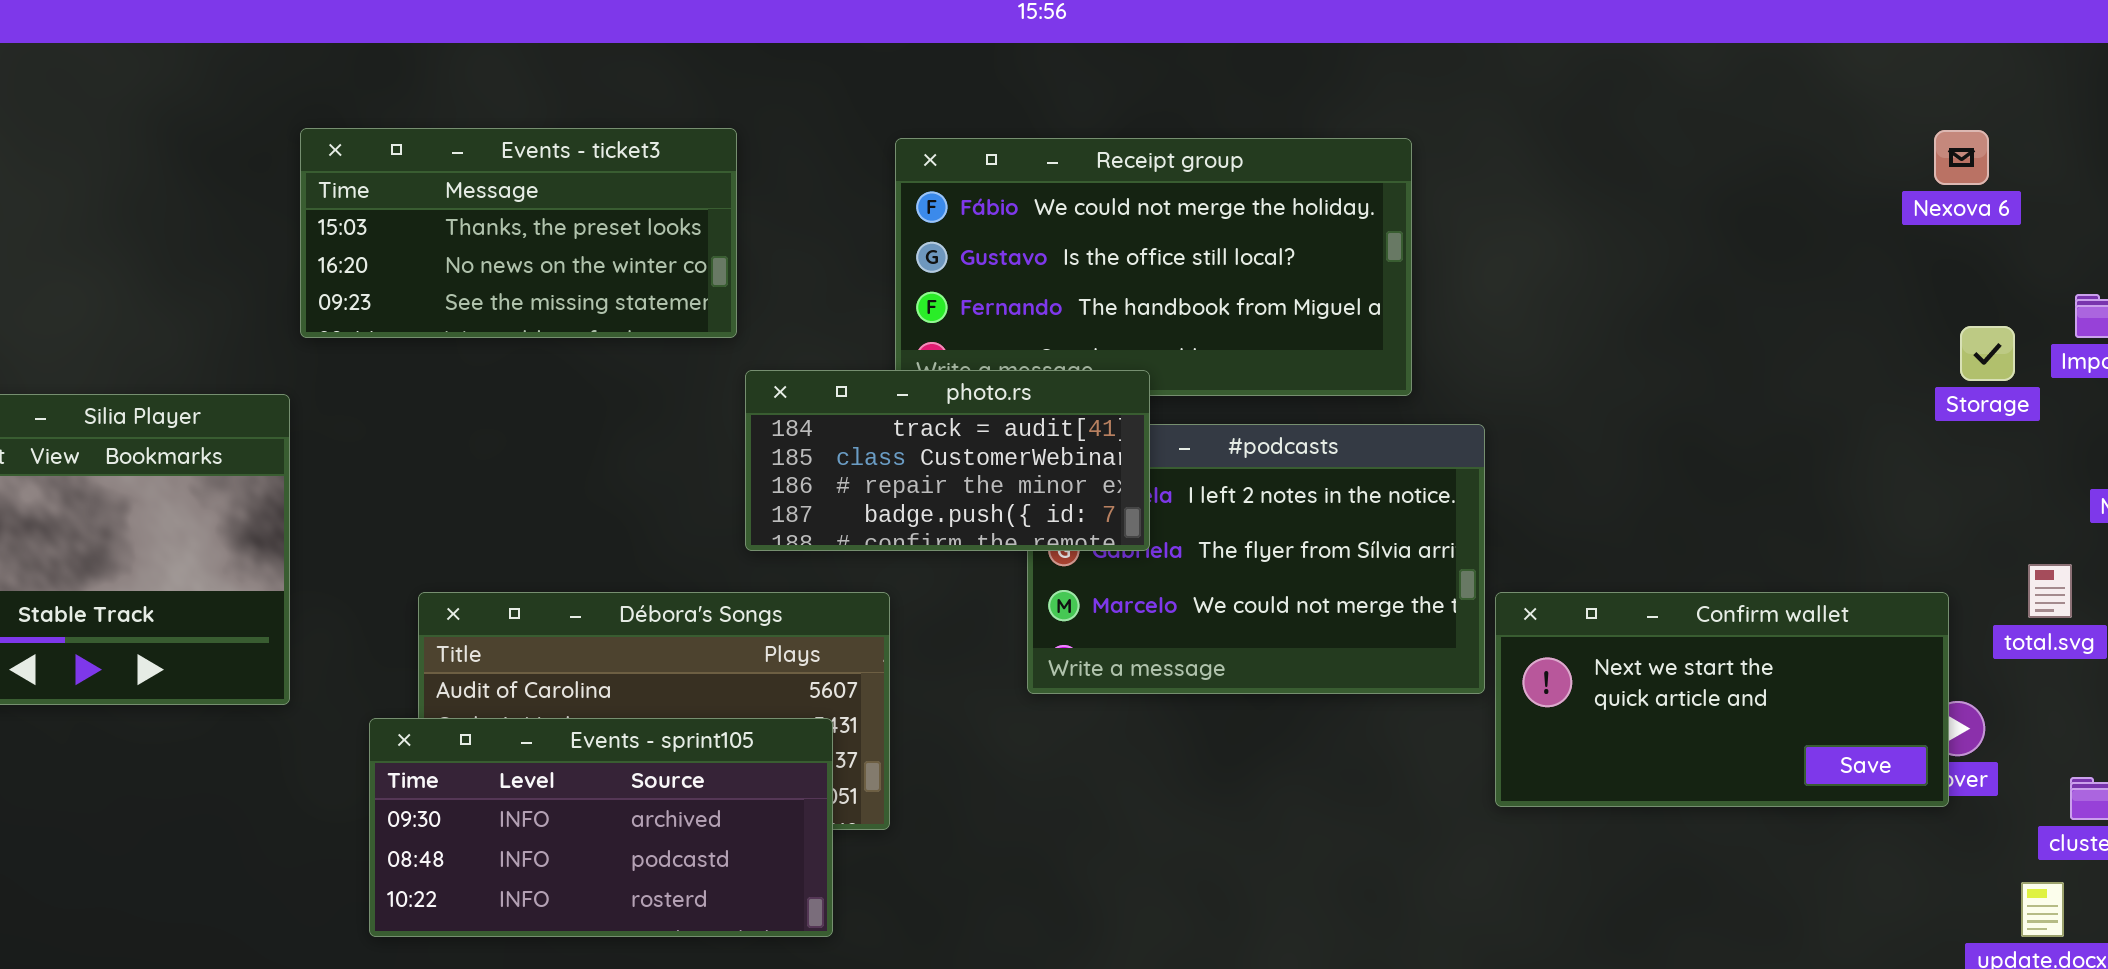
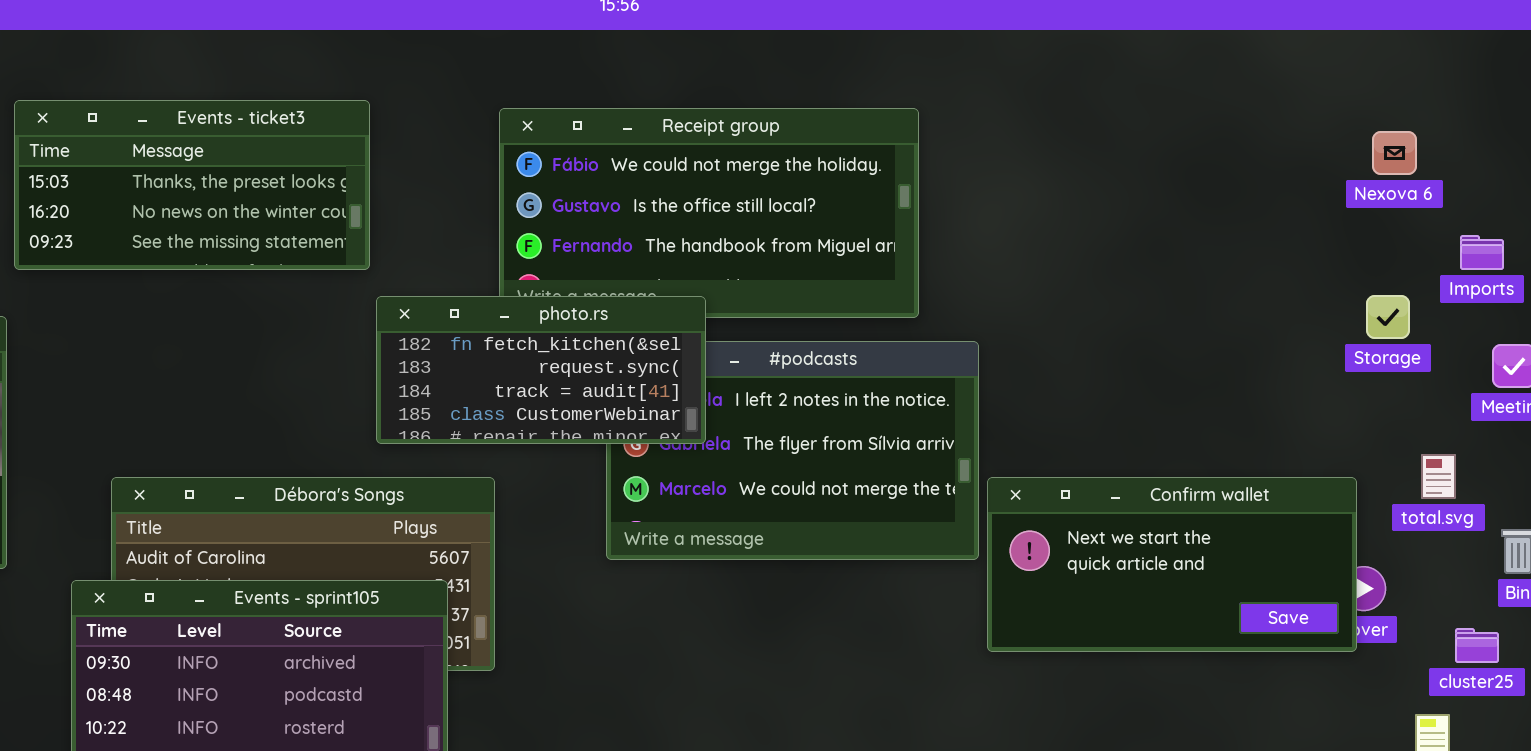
Nexova 6: [1934,130,1989,185] -> [1372,131,1417,175], moved
Storage: [1960,326,2015,381] -> [1366,295,1410,339], moved
photo.rs: [745,370,1150,551] -> [376,296,706,444], scrolled up 2 rows

